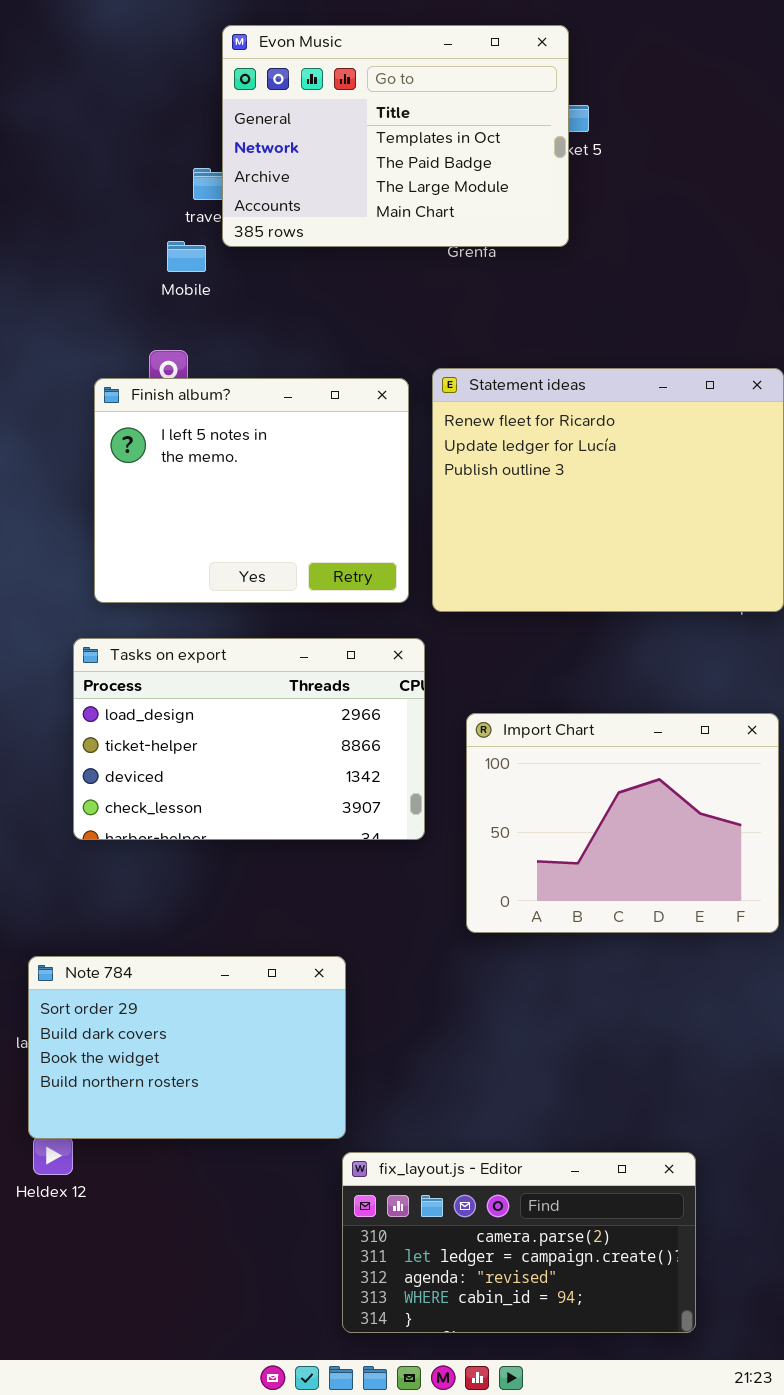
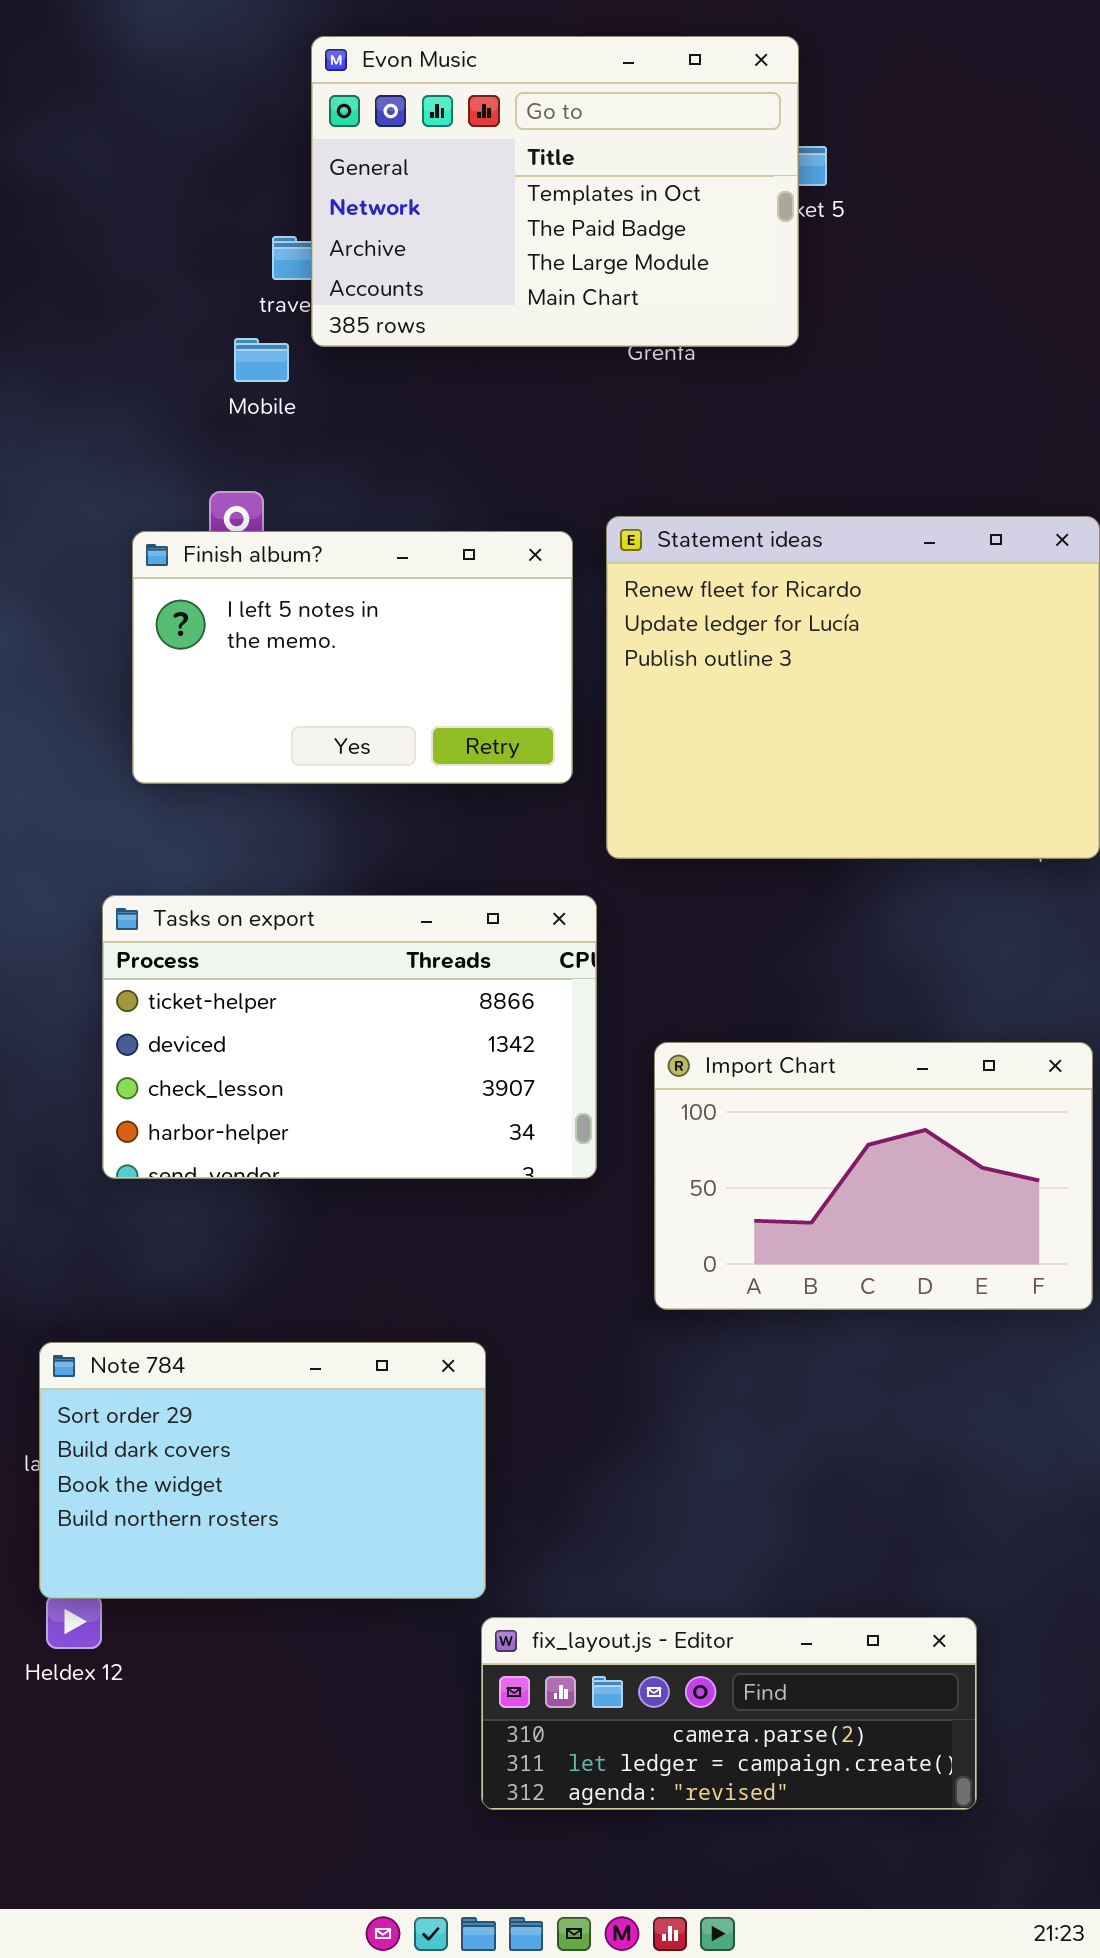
Finish album?: [94,378,409,603] -> [132,531,573,784], resized
Tasks on export: [73,638,425,840] -> [102,895,597,1179], scrolled down 1 row
Import Chart: [466,713,779,933] -> [654,1042,1093,1310], resized
fix_layout.js - Editor: [342,1152,696,1333] -> [481,1617,977,1810], resized

